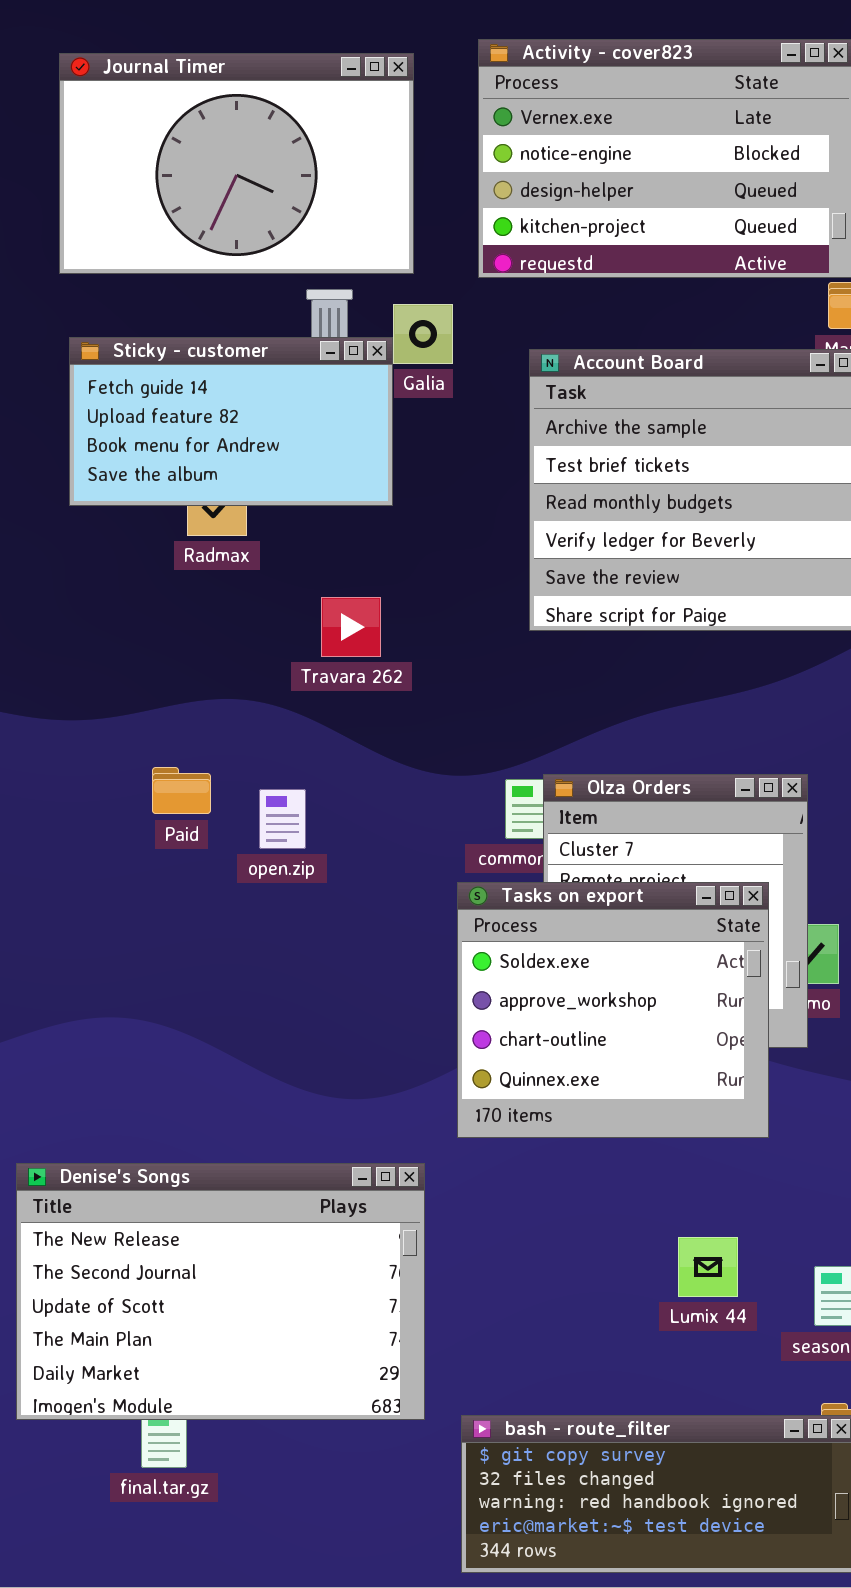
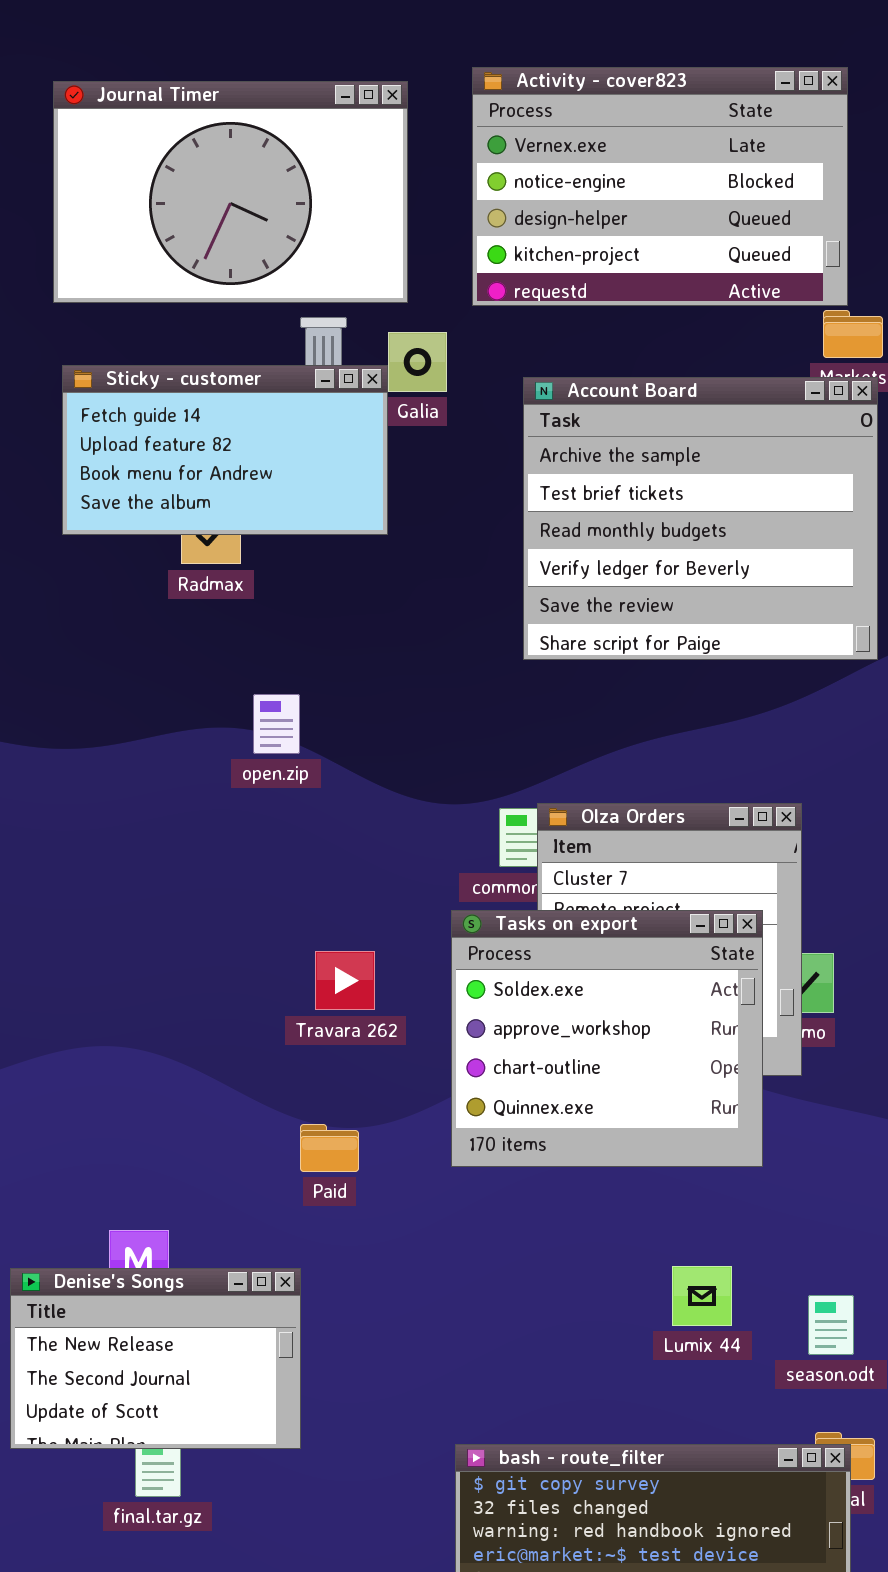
Travara 262: [321,597,381,657] -> [315,951,375,1010], moved
Paid: [152,767,211,814] -> [300,1124,359,1172], moved
open.zip: [259,789,306,849] -> [253,694,300,754], moved
Denise's Songs: [16,1163,425,1420] -> [10,1268,301,1449], resized

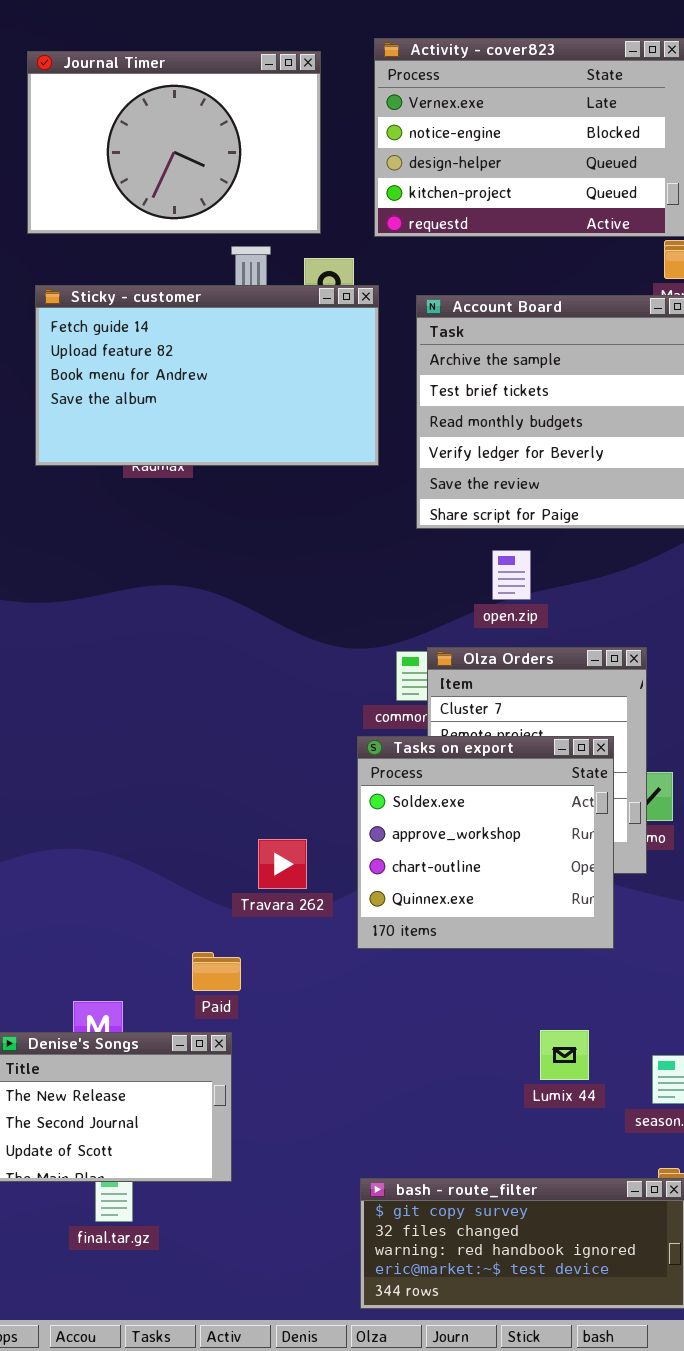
Sticky - customer: [62,365,388,535] -> [35,285,379,466], resized
open.zip: [253,694,300,754] -> [492,550,531,600], moved
Travara 262: [315,951,375,1010] -> [258,839,307,889], moved
Paid: [300,1124,359,1172] -> [192,952,241,991], moved

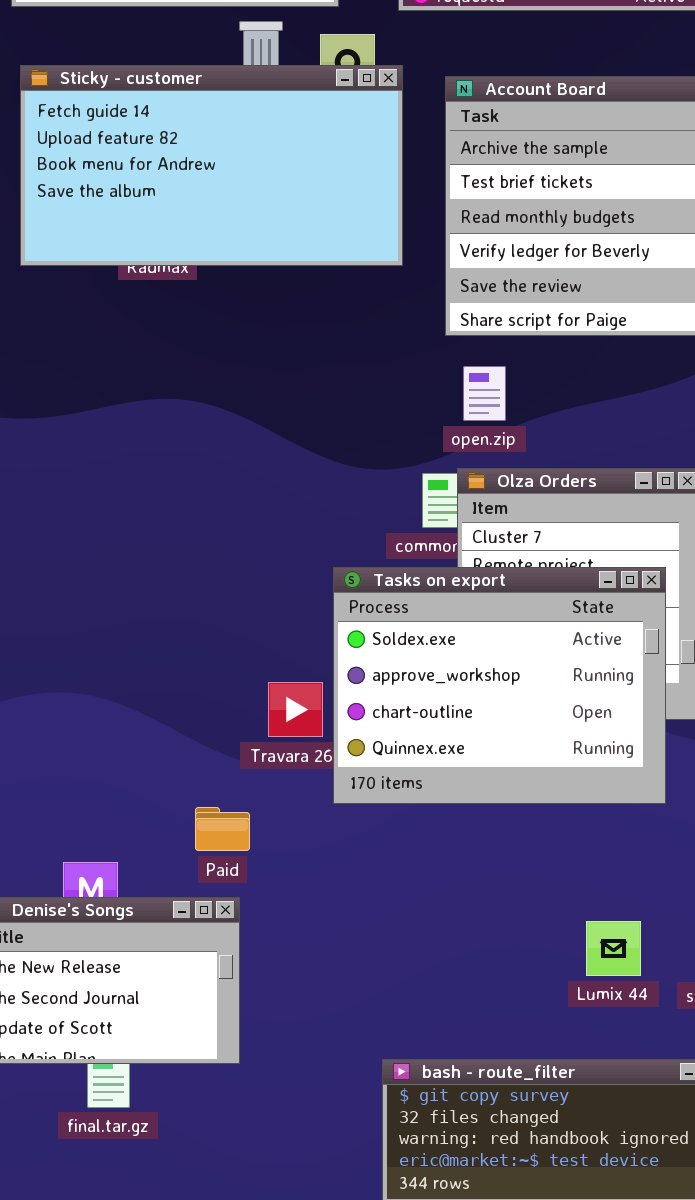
open.zip: [492,550,531,600] -> [463,366,506,421], moved
Tasks on export: [357,736,614,949] -> [333,567,666,804], resized
Lumix 44: [540,1030,589,1080] -> [586,921,641,976], moved

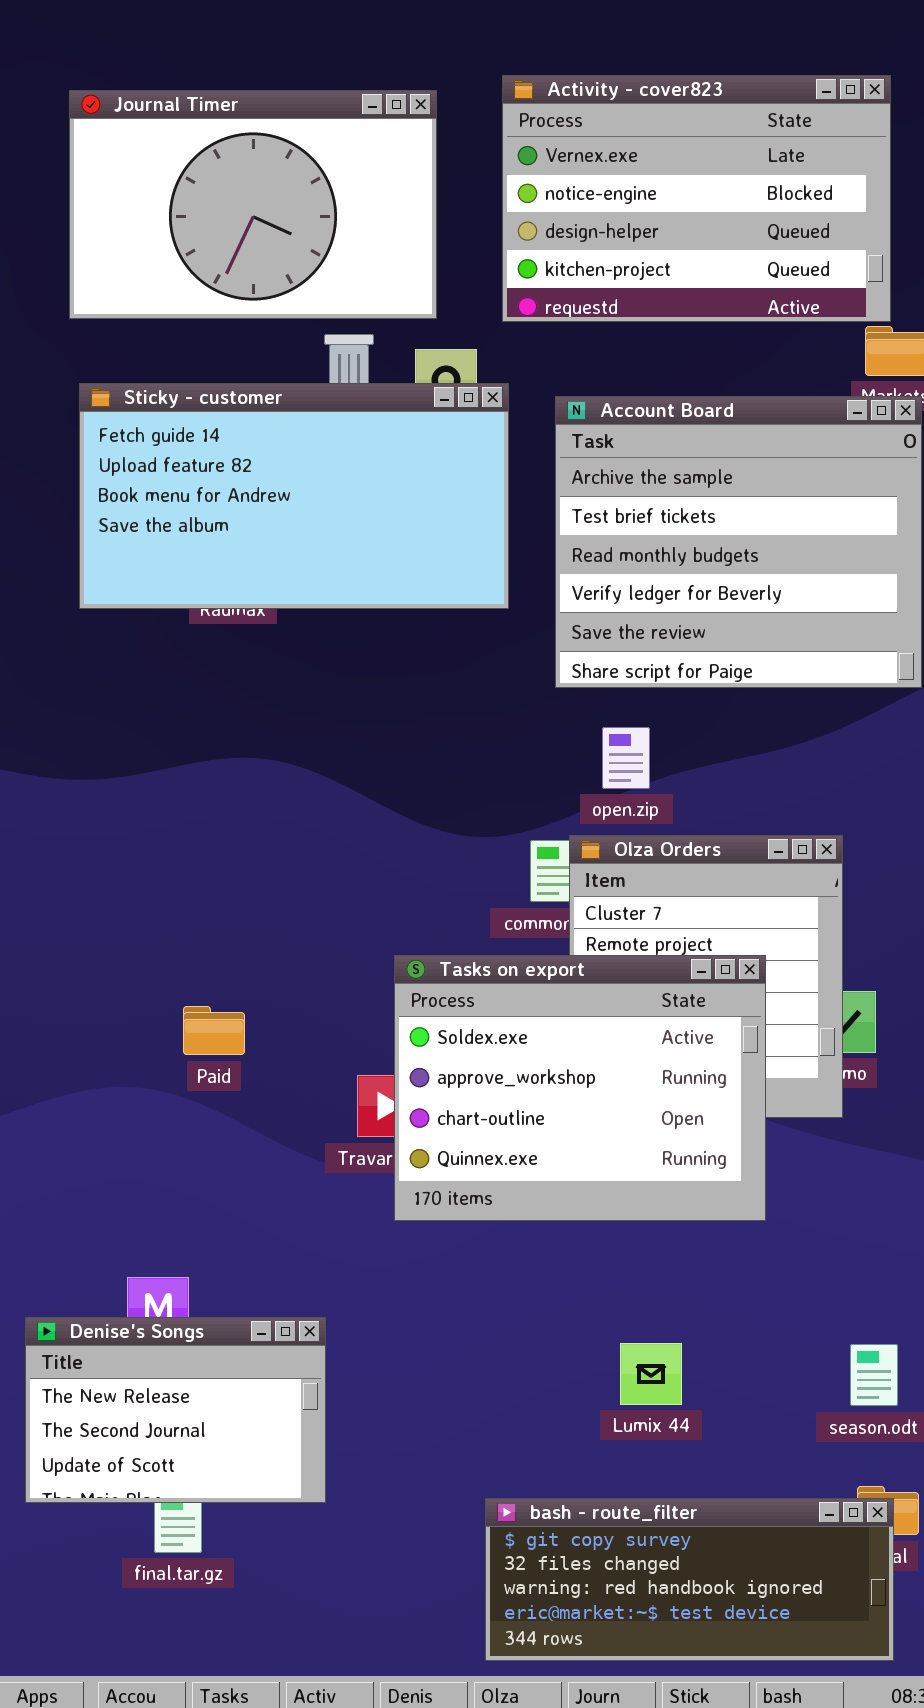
open.zip: [463,366,506,421] -> [602,727,650,789], moved
Tasks on export: [333,567,666,804] -> [394,955,766,1221], moved
Paid: [195,807,250,851] -> [183,1006,245,1055], moved
Lumix 44: [586,921,641,976] -> [620,1343,682,1405], moved

